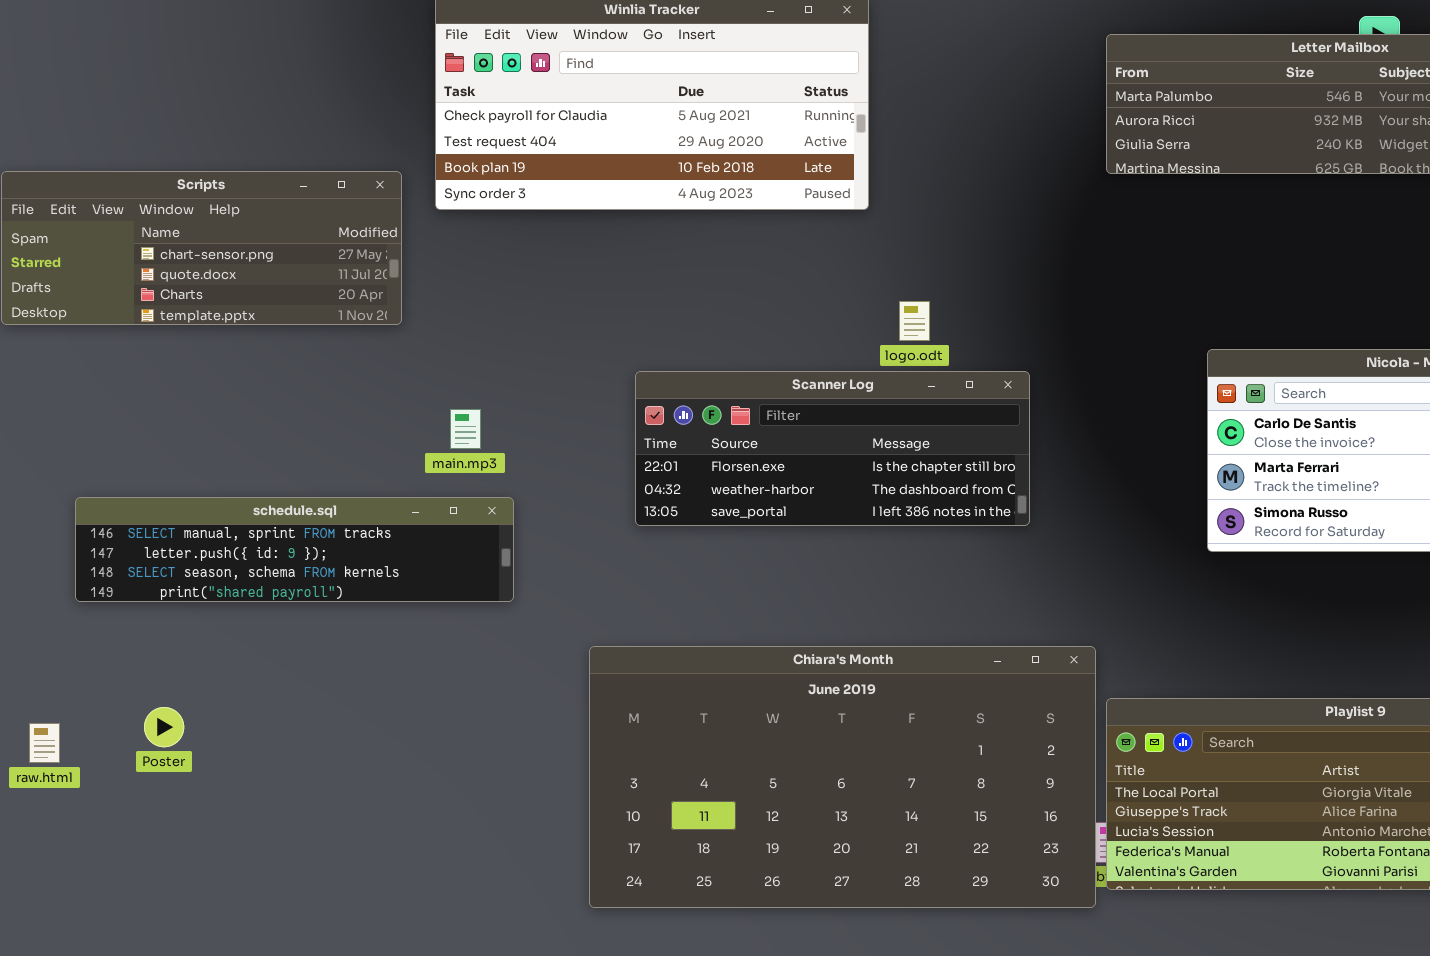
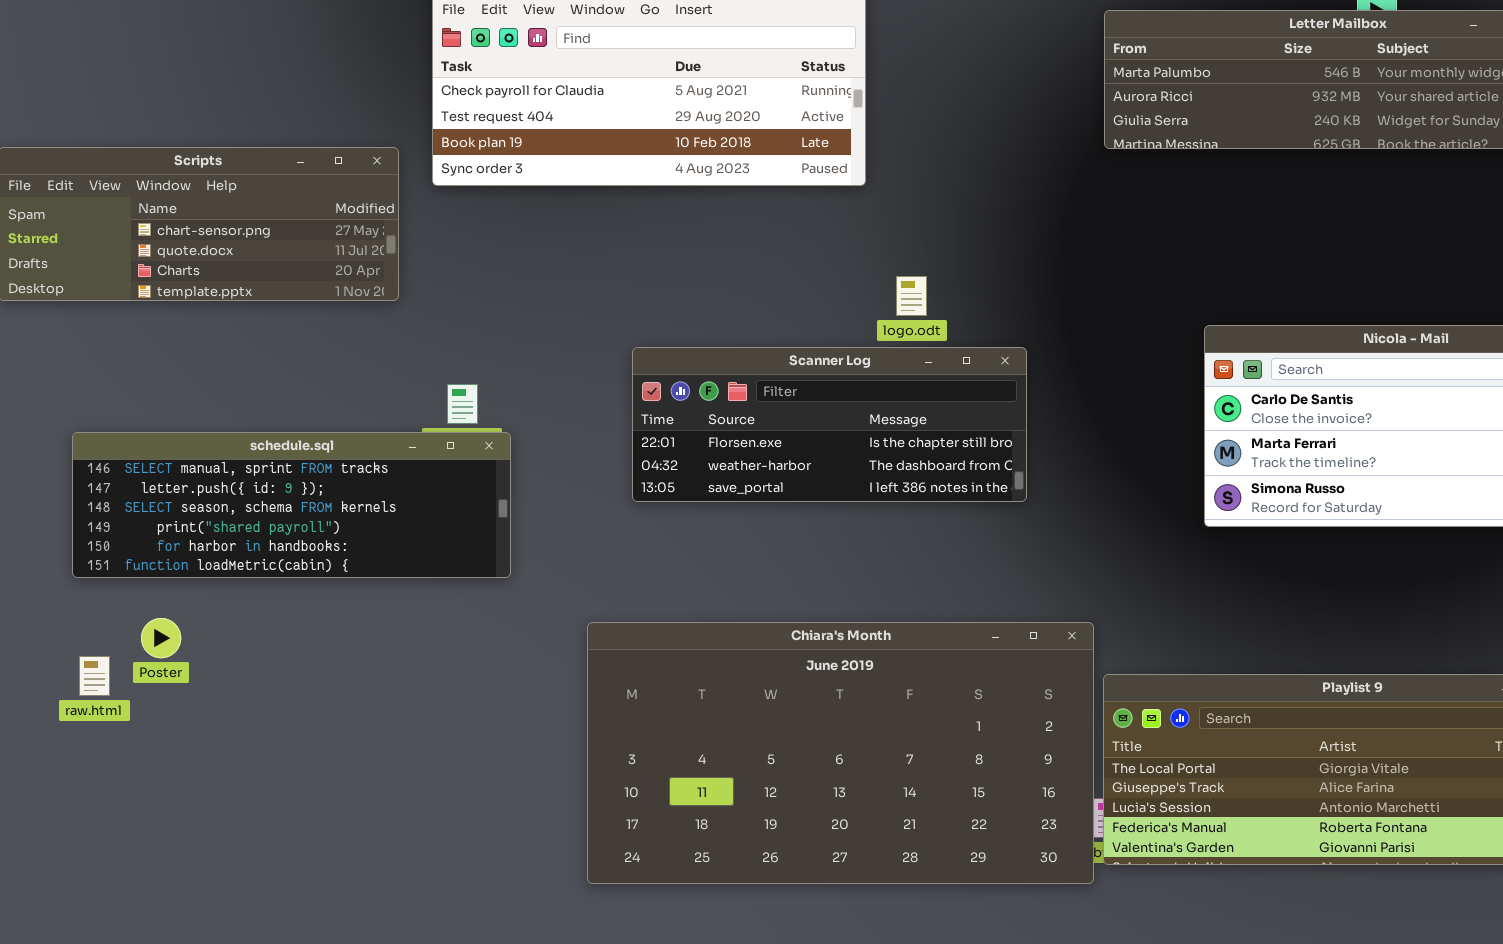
schedule.sql: [75,497,514,602] -> [72,432,511,578], resized
Poster: [144,707,184,747] -> [141,618,181,658], moved
raw.html: [29,723,60,763] -> [79,656,110,696], moved

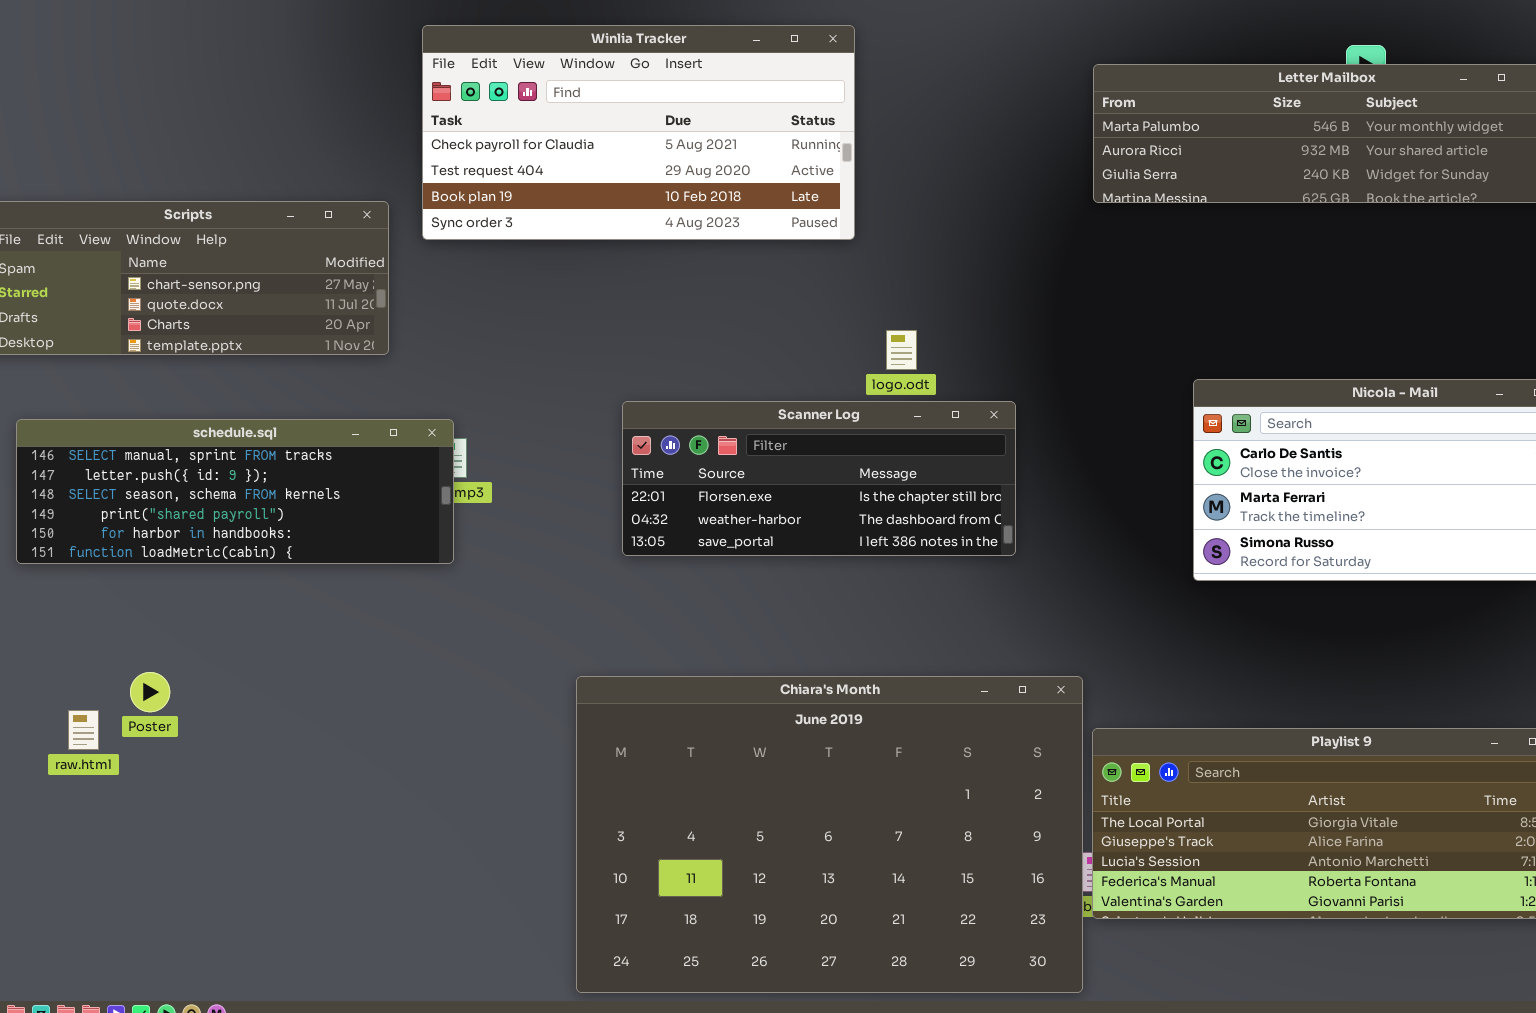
schedule.sql: [72,432,511,578] -> [16,419,454,564], moved
Chiara's Month: [587,622,1094,884] -> [576,676,1083,993], resized

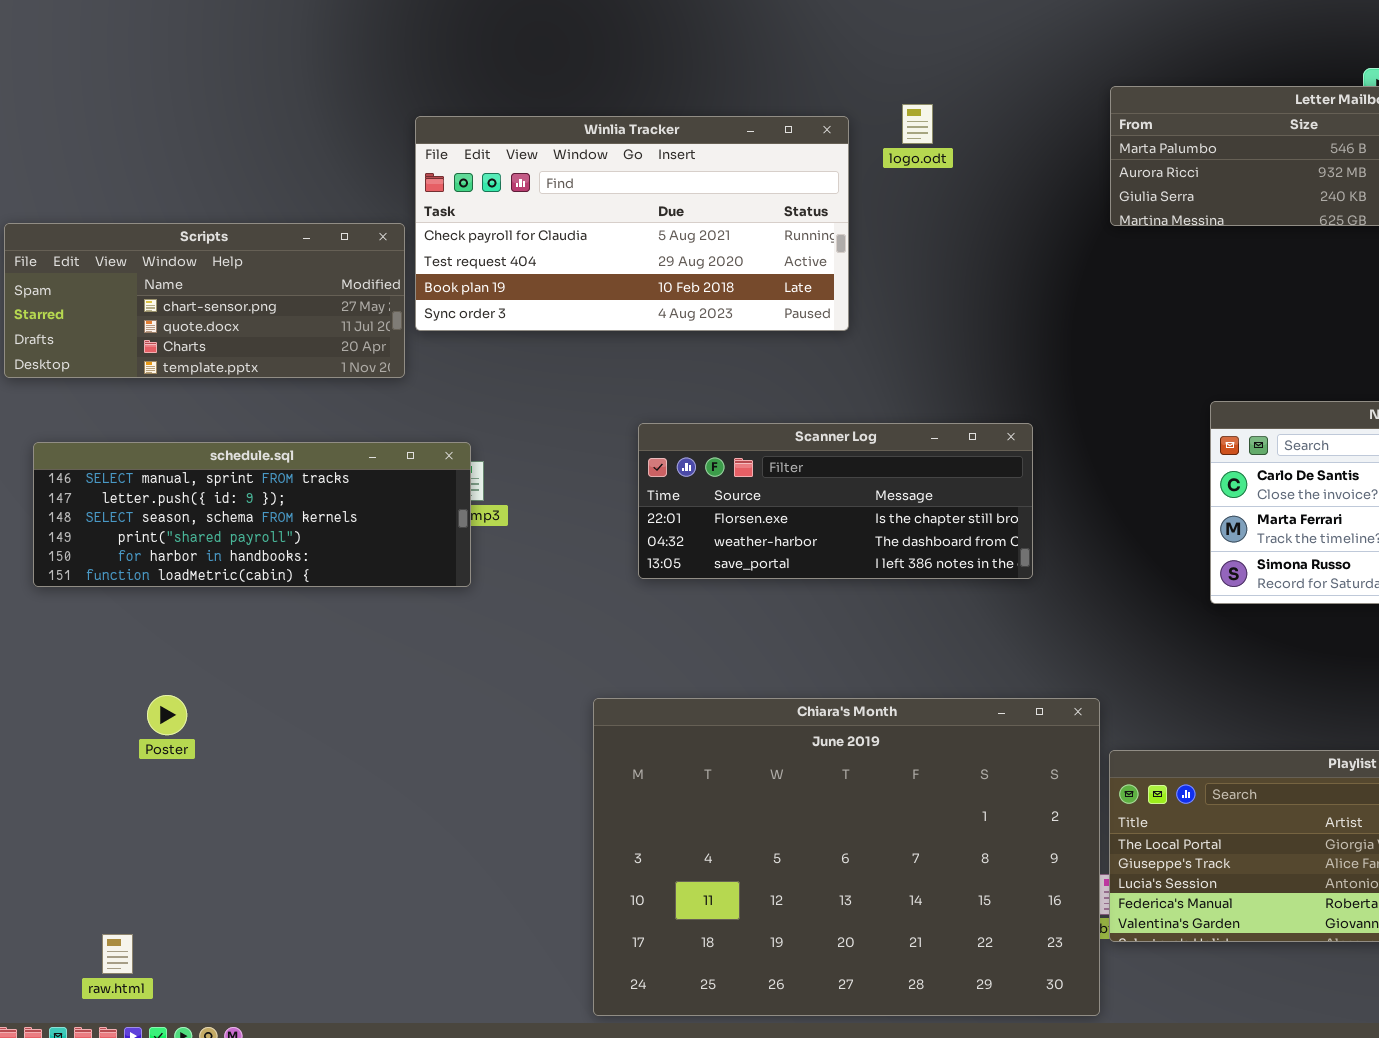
Winlia Tracker: [422,25,855,240] -> [415,116,849,331], moved
logo.odt: [886,330,917,370] -> [902,104,933,144], moved
raw.html: [68,710,99,750] -> [102,934,133,974], moved

